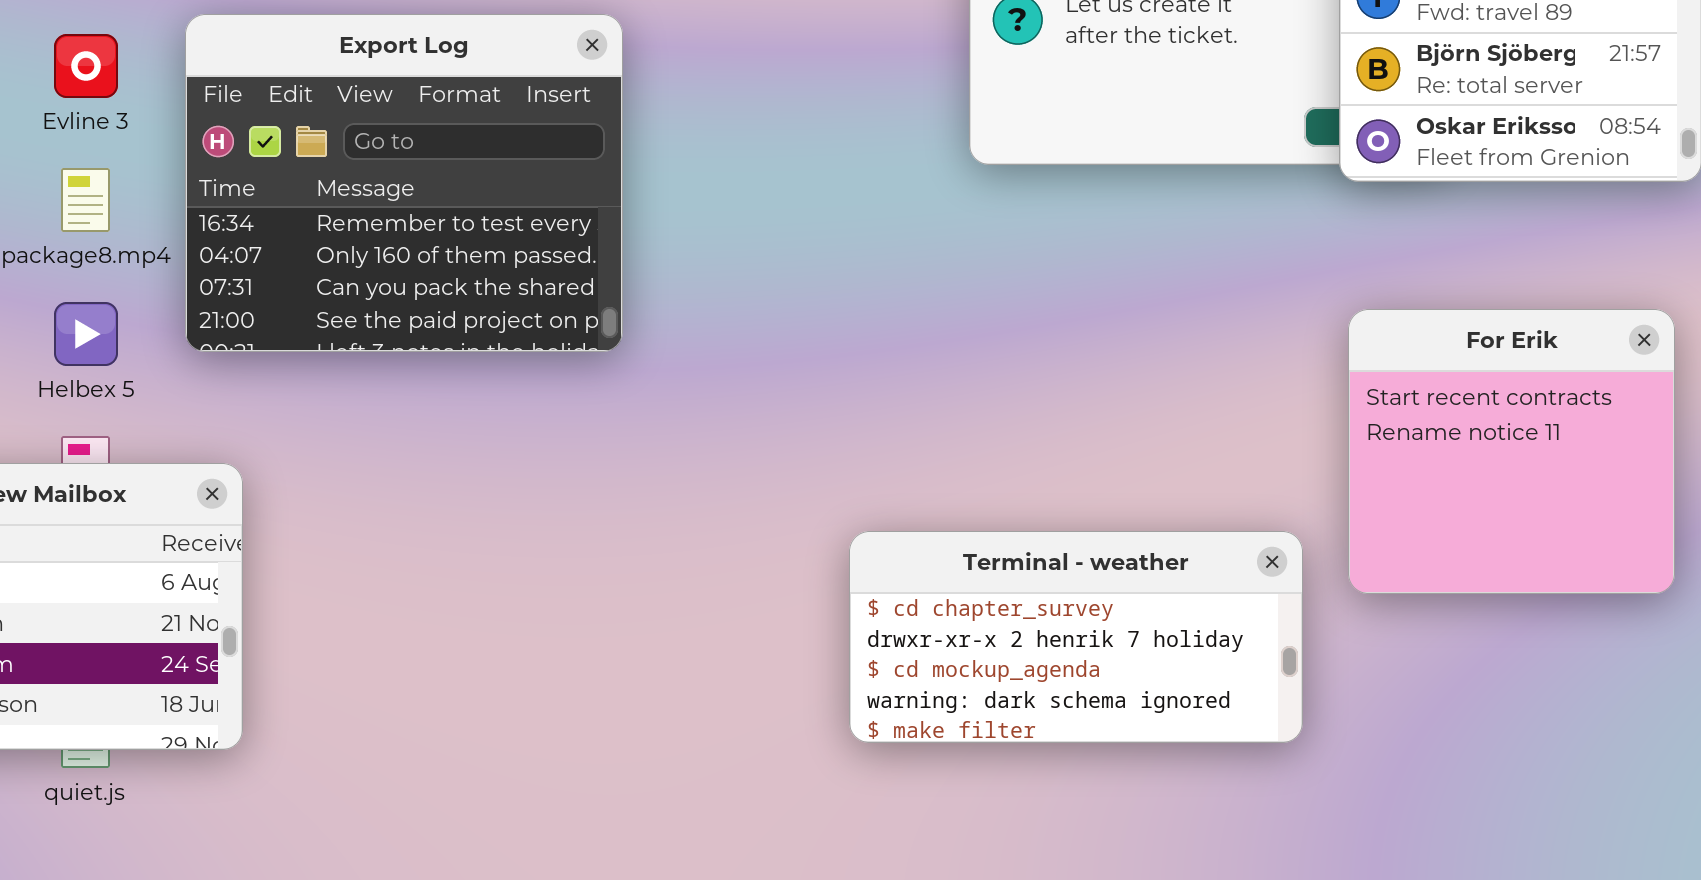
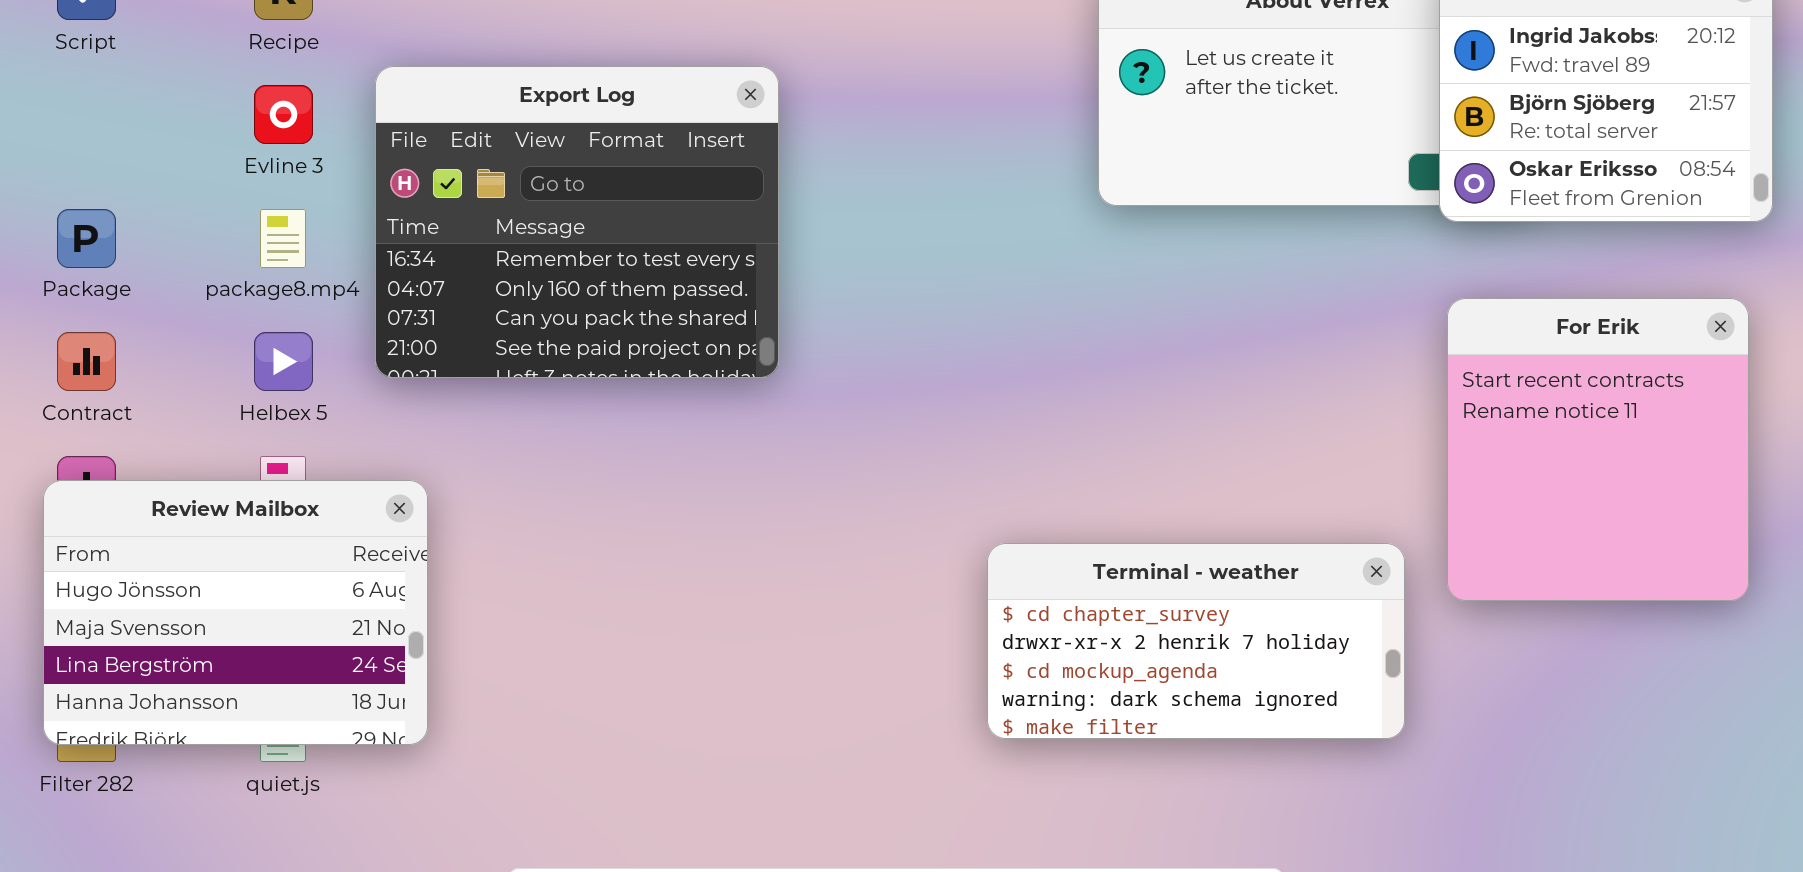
For Erik: [1348,309,1675,594] -> [1447,298,1749,601], resized

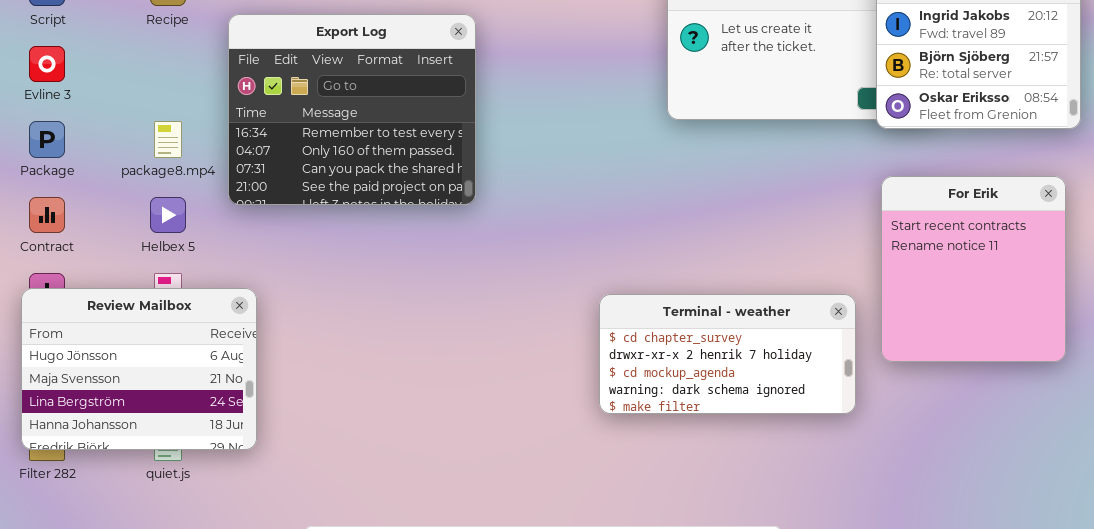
Export Log: [375,66,779,378] -> [228,14,476,205], moved
Evline 3: [254,85,313,144] -> [29,46,65,82], moved
Terminal - weather: [987,543,1405,739] -> [599,294,856,414], moved

